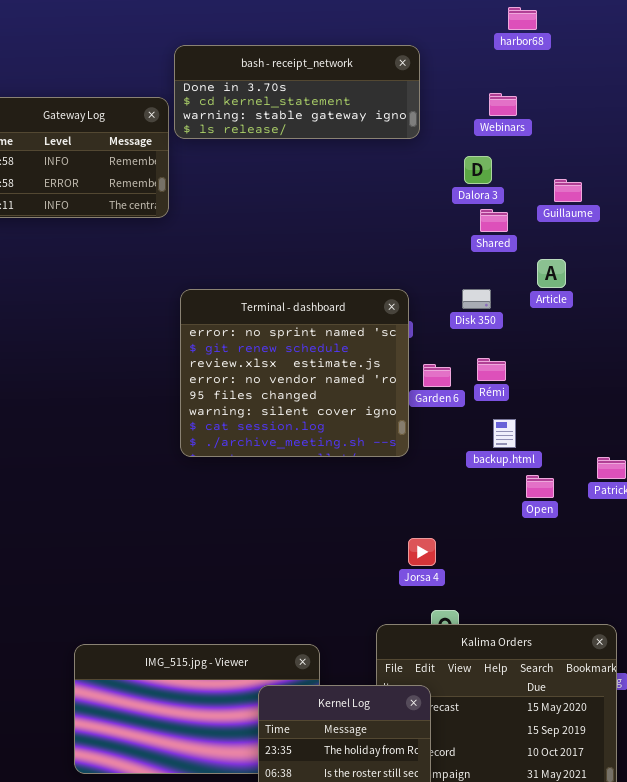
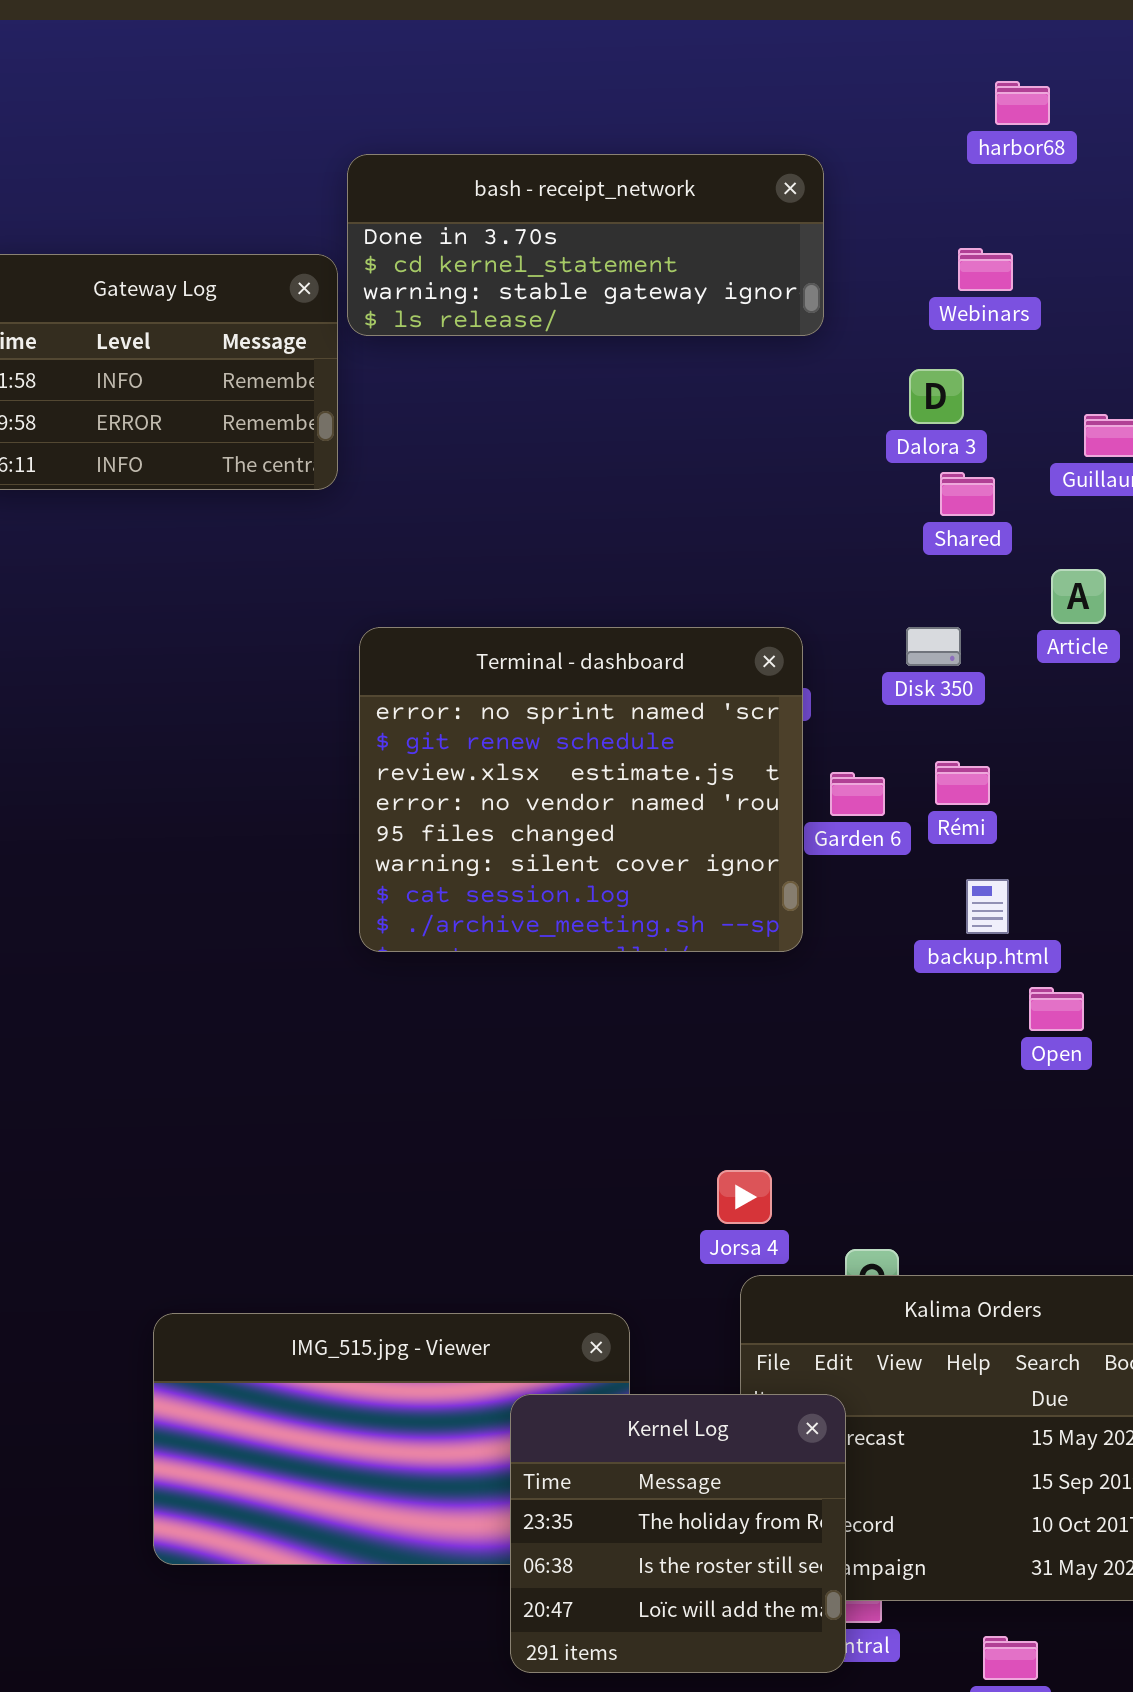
Jorsa 4: [408,538,436,566] -> [717,1170,772,1224], moved

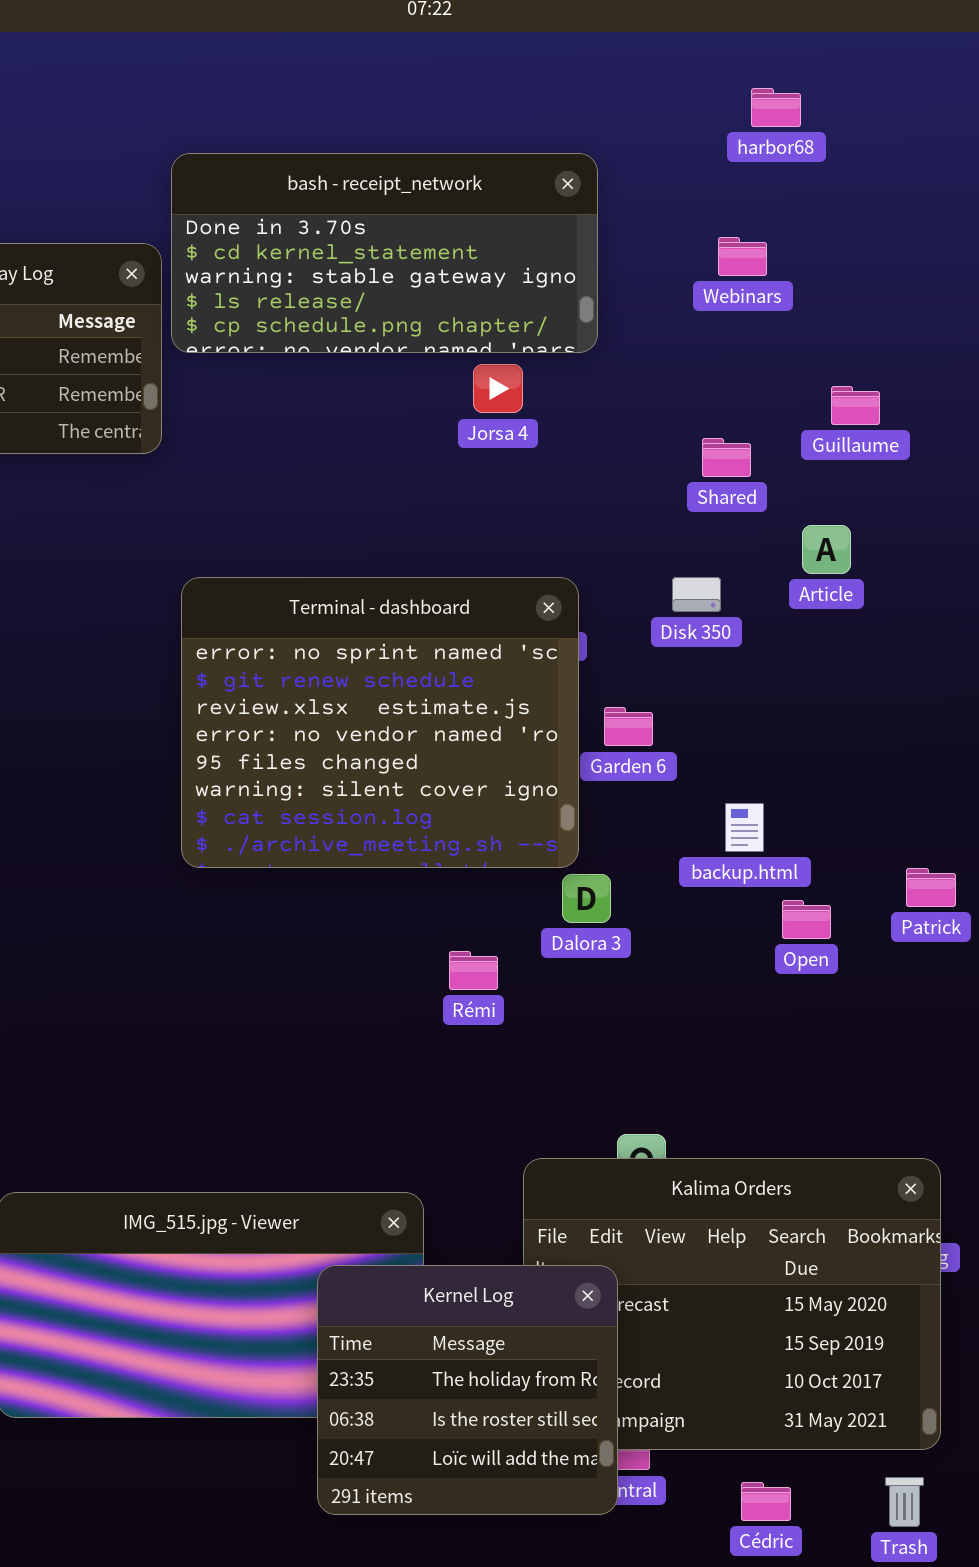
bash - receipt_network: [347,154,824,336] -> [171,153,598,353], resized
Dalora 3: [909,369,964,424] -> [562,874,611,923], moved
Rémi: [935,761,990,805] -> [449,951,498,990], moved
Jorsa 4: [717,1170,772,1224] -> [473,364,523,413], moved

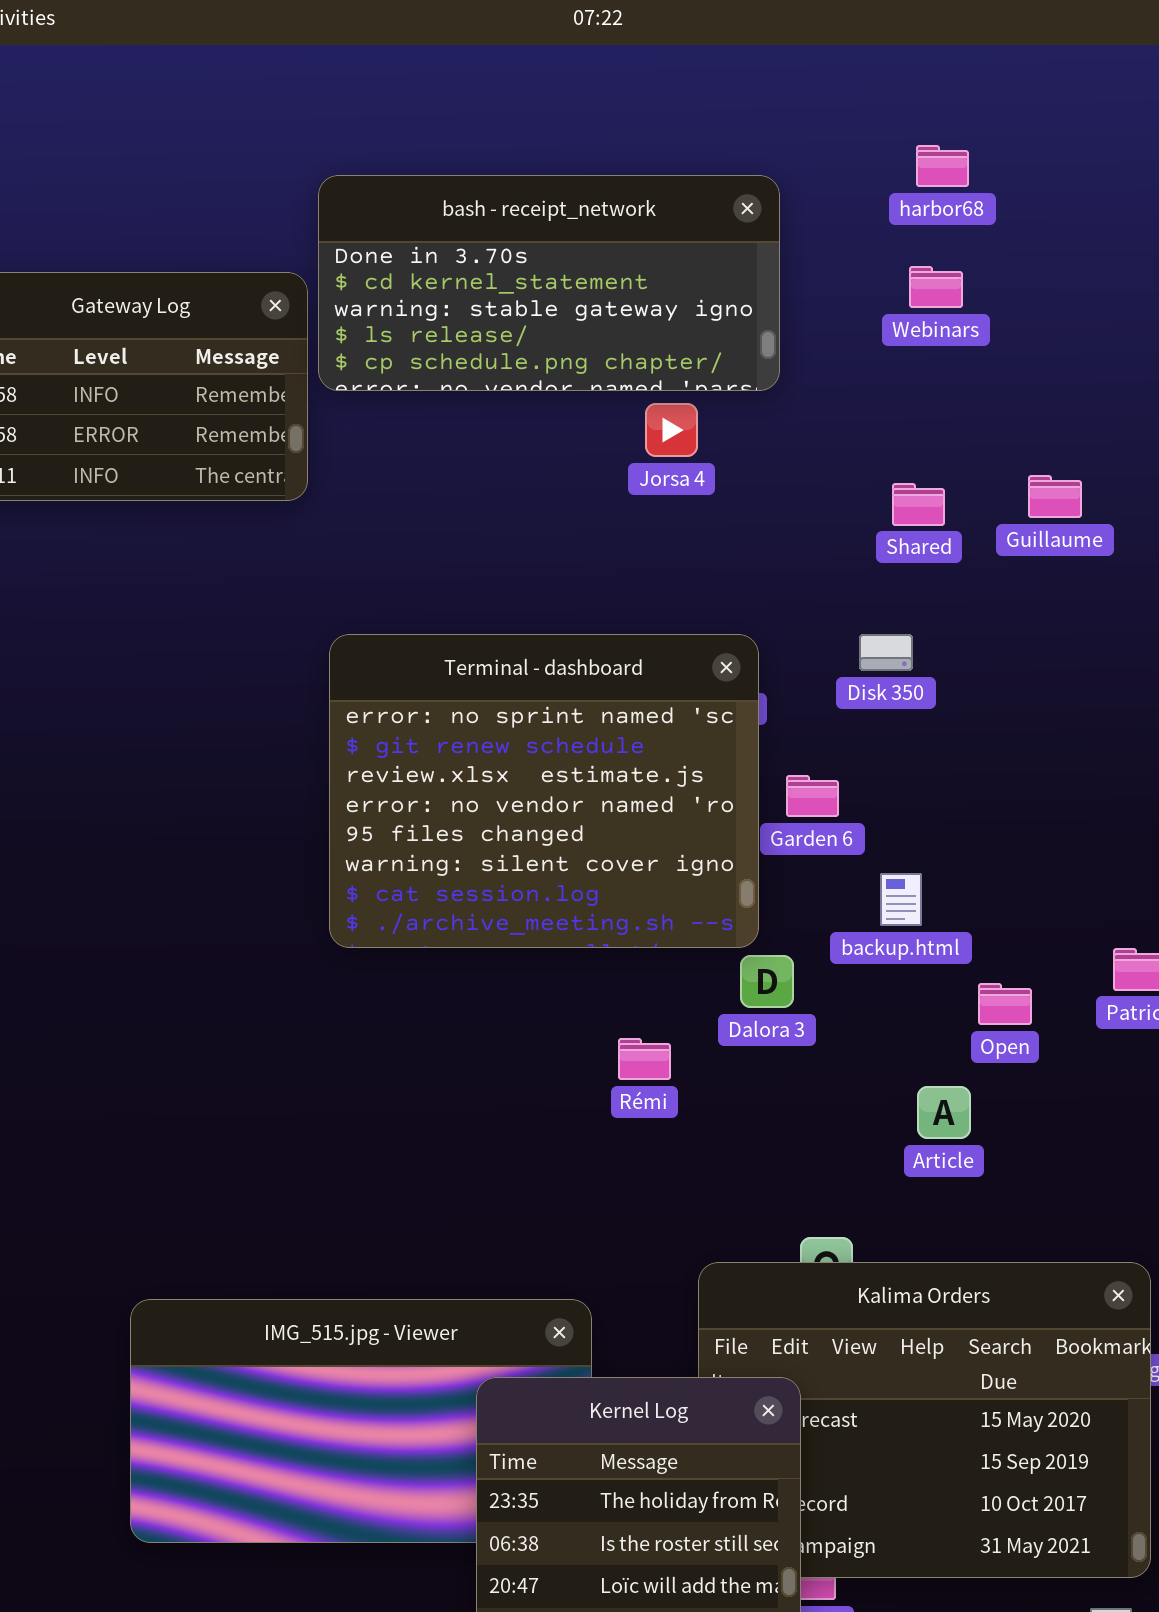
harbor68: [751,88,801,127] -> [916,145,969,187], moved
Guillaume: [831,386,880,425] -> [1028,475,1082,518], moved
Article: [802,525,851,574] -> [917,1086,971,1139], moved
backup.html: [725,803,764,852] -> [880,873,922,926], moved

